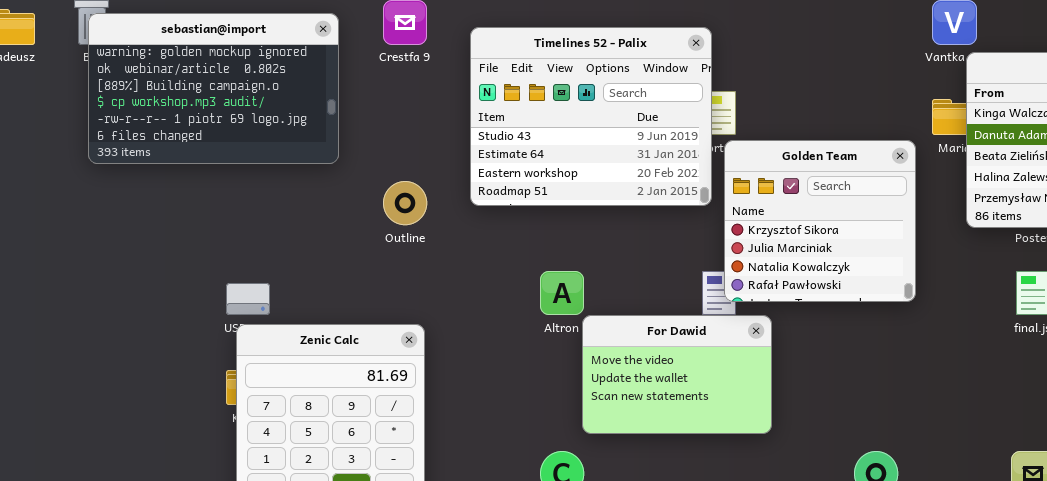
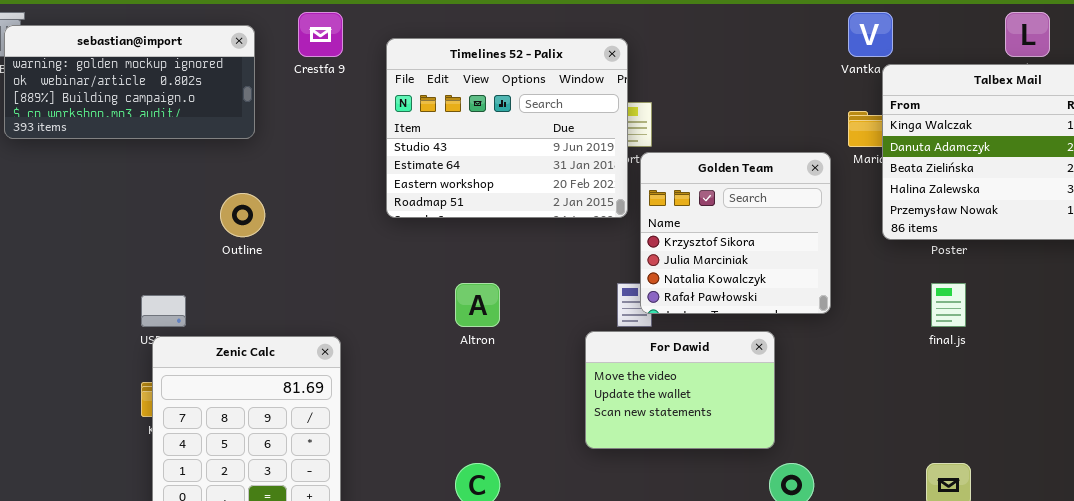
sebastian@import: [88,13,339,164] -> [4,25,255,139], resized
Outline: [383,181,427,225] -> [220,193,265,237], moved
For Dawid: [582,315,772,434] -> [585,331,775,449], moved

